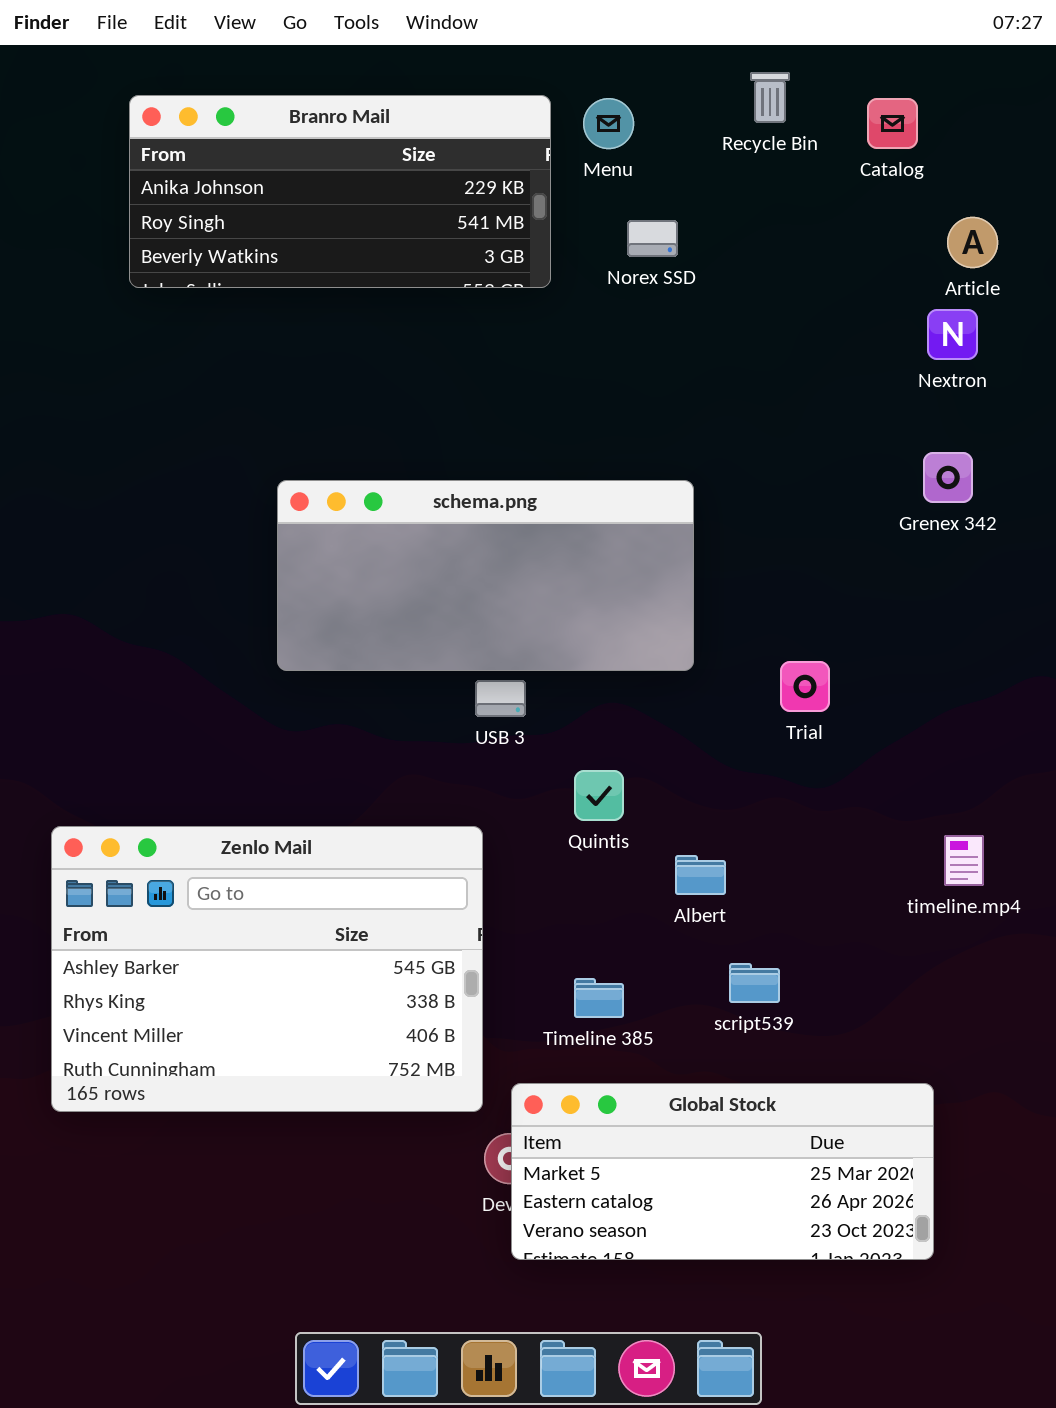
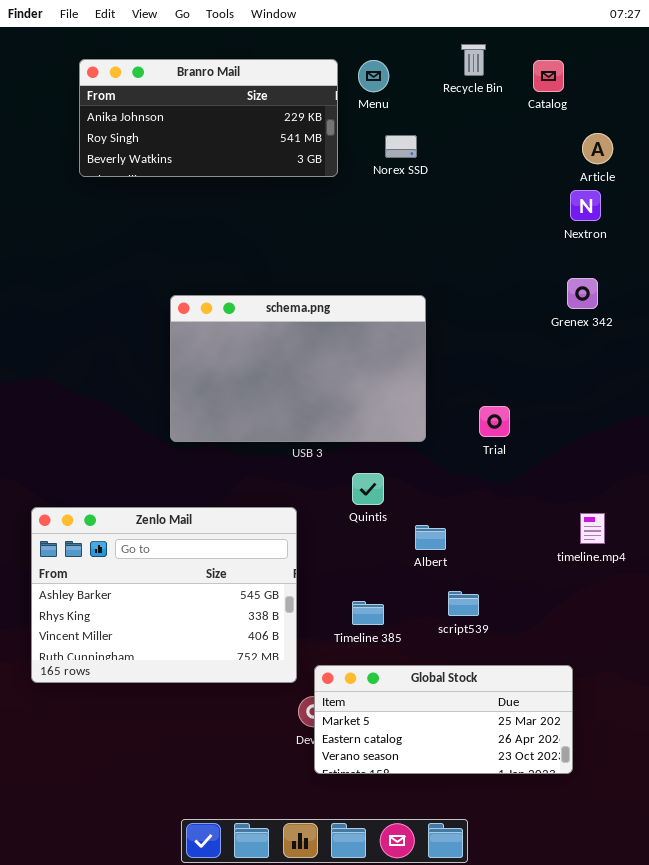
schema.png: [277,480,694,671] -> [170,295,426,442], resized

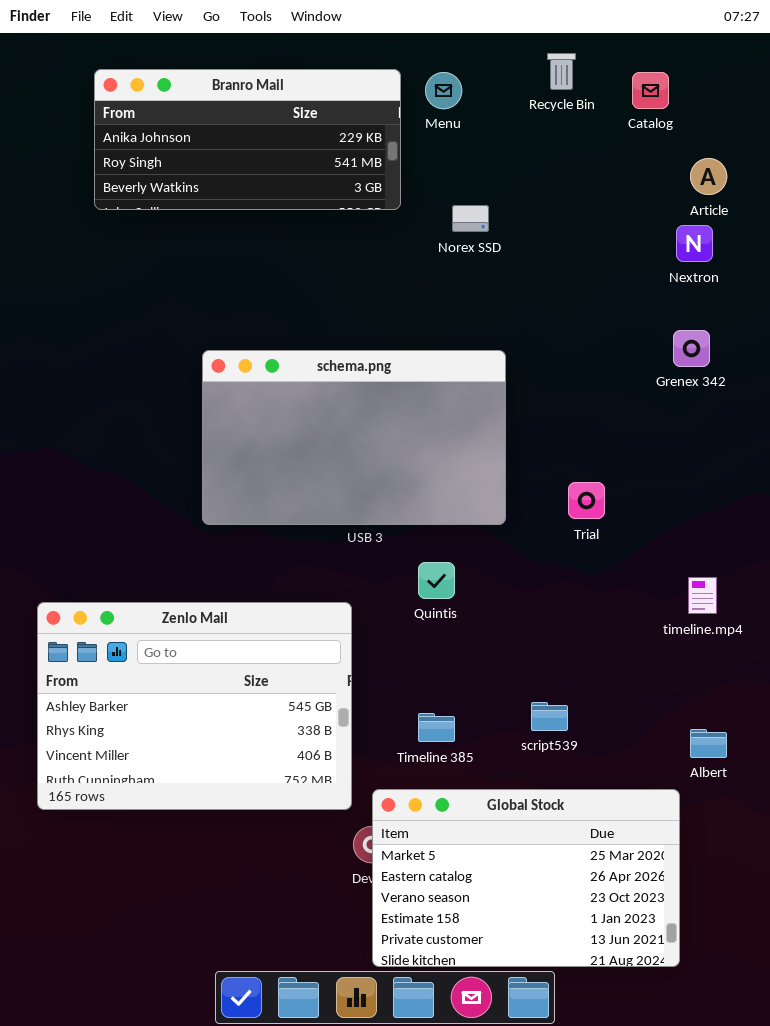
Norex SSD: [385,135,417,158] -> [452,205,489,232], moved
timeline.mp4: [580,513,605,544] -> [688,577,717,614], moved
Albert: [415,525,446,550] -> [690,729,727,758], moved
Global Stock: [314,665,573,774] -> [372,789,680,967], resized

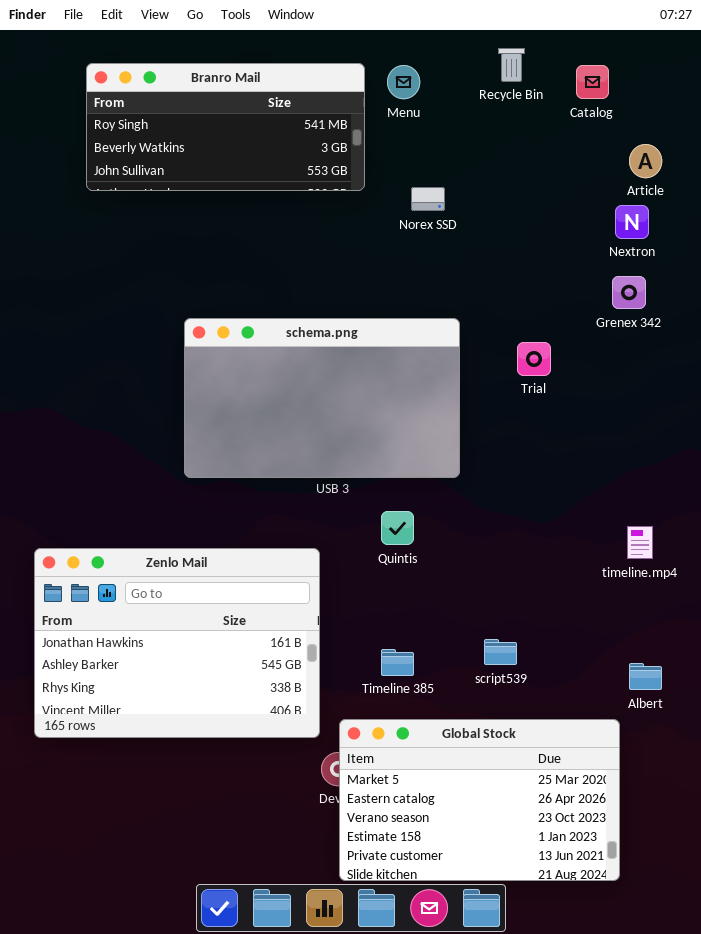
Branro Mail: [94,69,401,210] -> [86,63,365,191], scrolled down 1 row
Grenex 342: [673,330,710,367] -> [612,276,646,309], moved
Trial: [568,482,605,519] -> [517,342,551,376], moved
Zenlo Mail: [37,602,352,810] -> [34,548,320,738], scrolled up 1 row

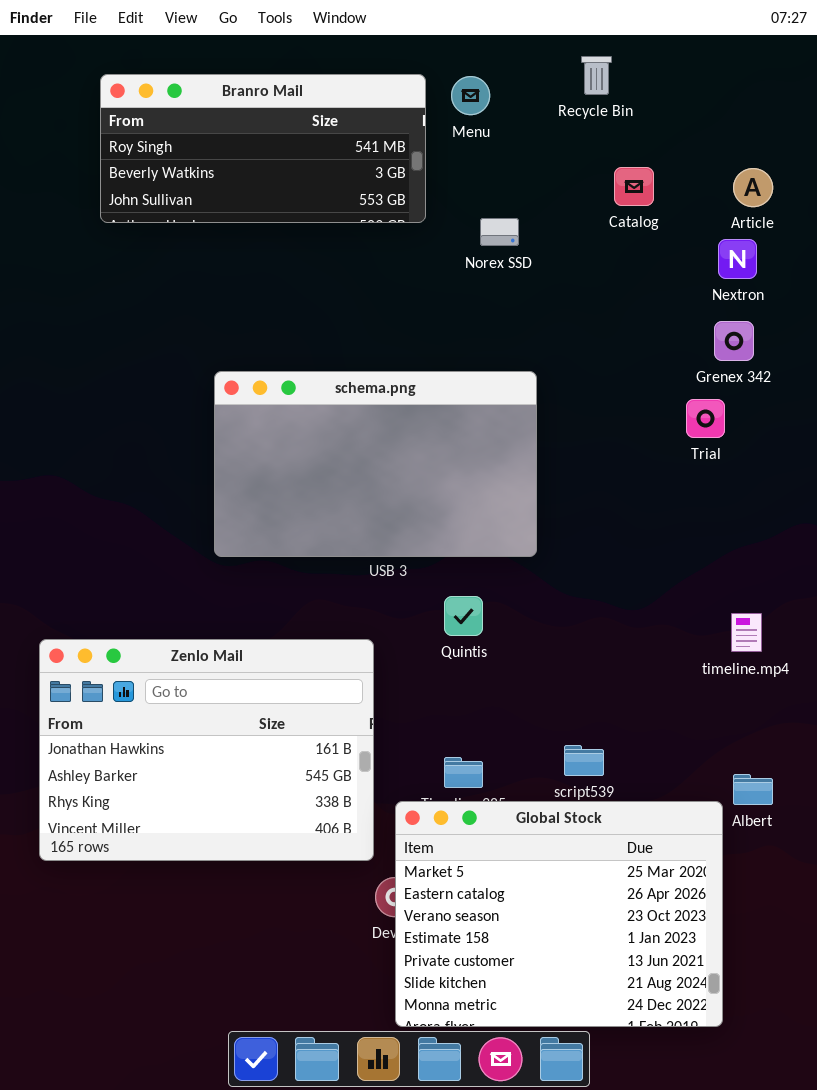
Catalog: [576,65,609,99] -> [614,167,654,206], moved
Trial: [517,342,551,376] -> [686,399,725,438], moved
Global Stock: [339,719,620,881] -> [395,801,723,1027], resized

